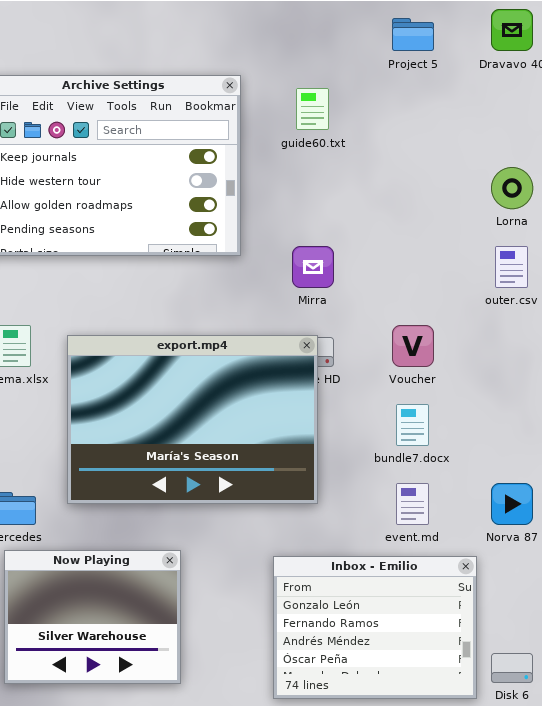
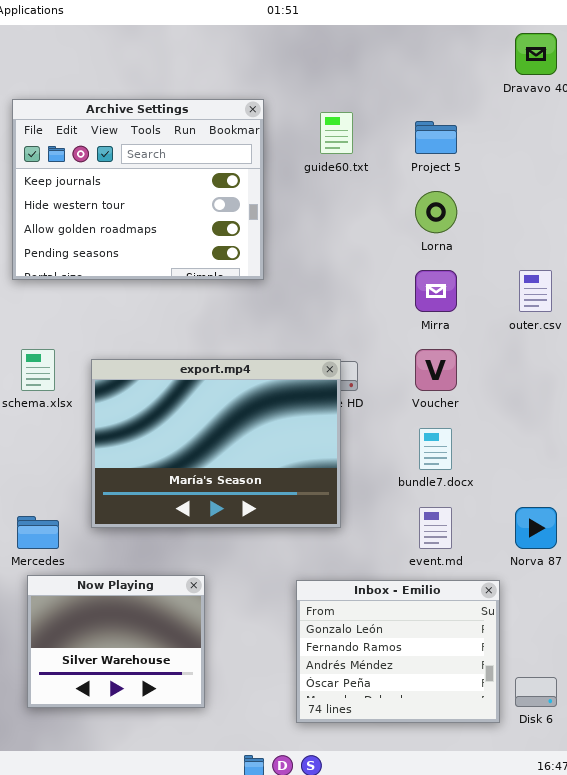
Project 5: [392,18,434,51] -> [415,121,457,154], moved
Lorna: [491,167,533,209] -> [415,191,457,233], moved
Mirra: [292,246,334,288] -> [415,270,457,312], moved

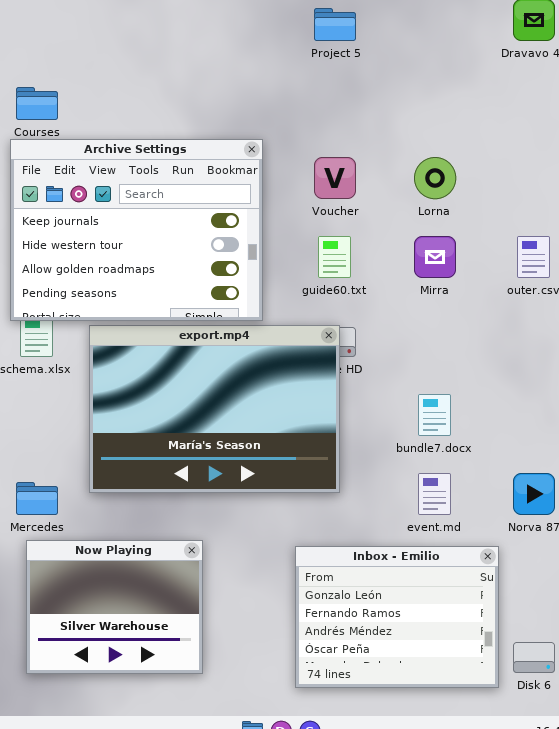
Archive Settings: [12,99,264,280] -> [10,139,263,321], moved
guide60.txt: [320,112,353,154] -> [318,236,351,278], moved
Project 5: [415,121,457,154] -> [314,8,356,41], moved
Voucher: [415,349,457,391] -> [314,157,356,199], moved

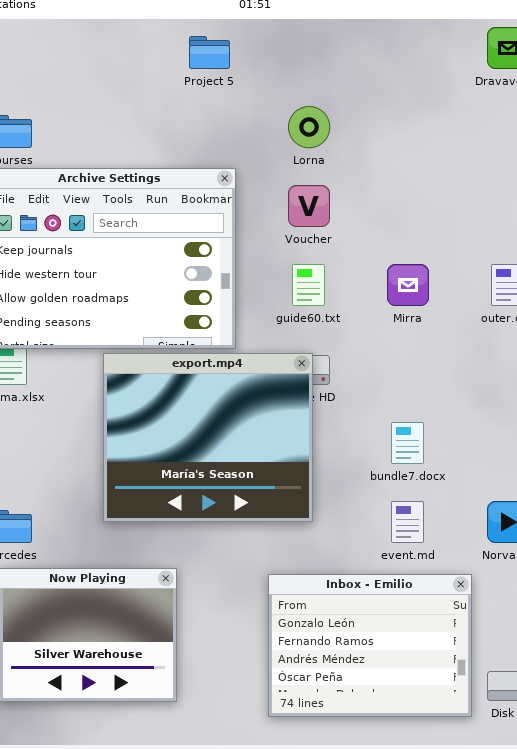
Project 5: [314,8,356,41] -> [189,36,230,69], moved
Lorna: [414,157,456,199] -> [288,106,330,148], moved
export.mp4: [89,325,340,493] -> [103,353,313,522], resized

